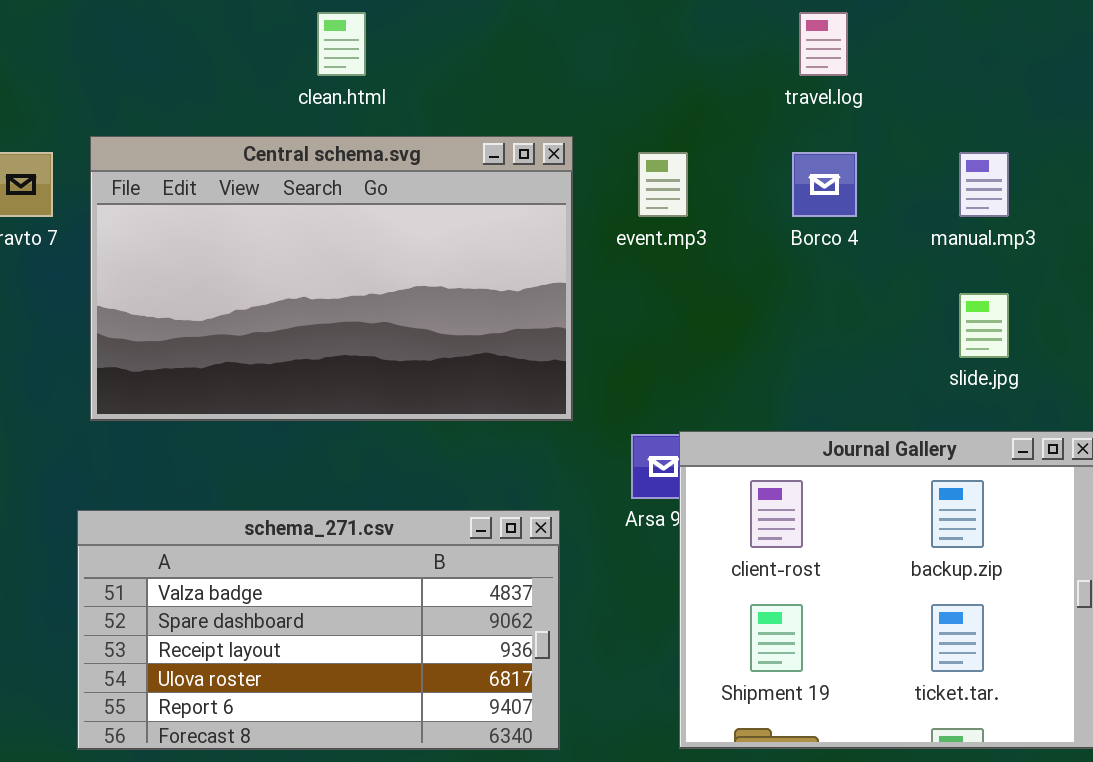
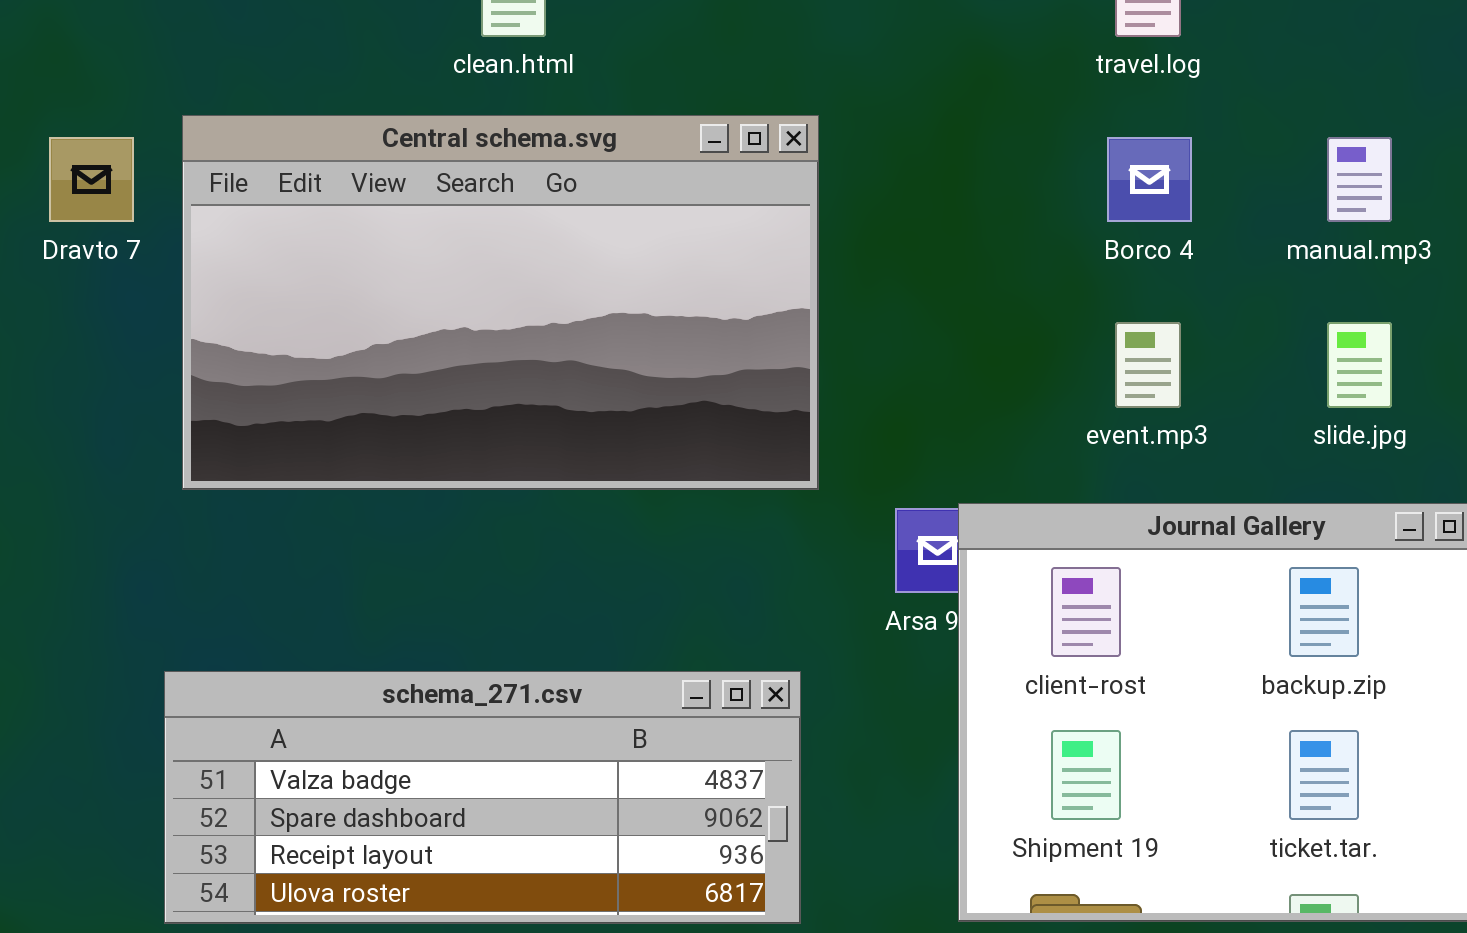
event.mp3: [638,152,688,217] -> [1115,322,1181,408], moved
schema_271.csv: [77,510,560,750] -> [164,671,801,924], resized

